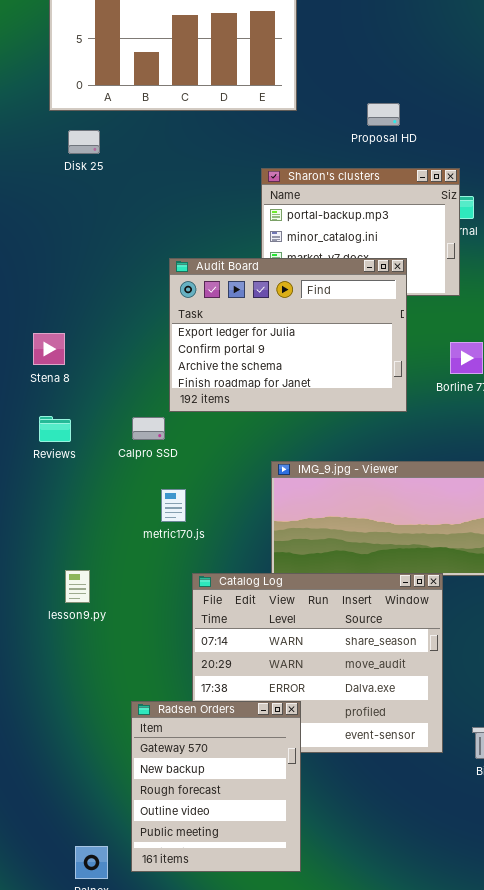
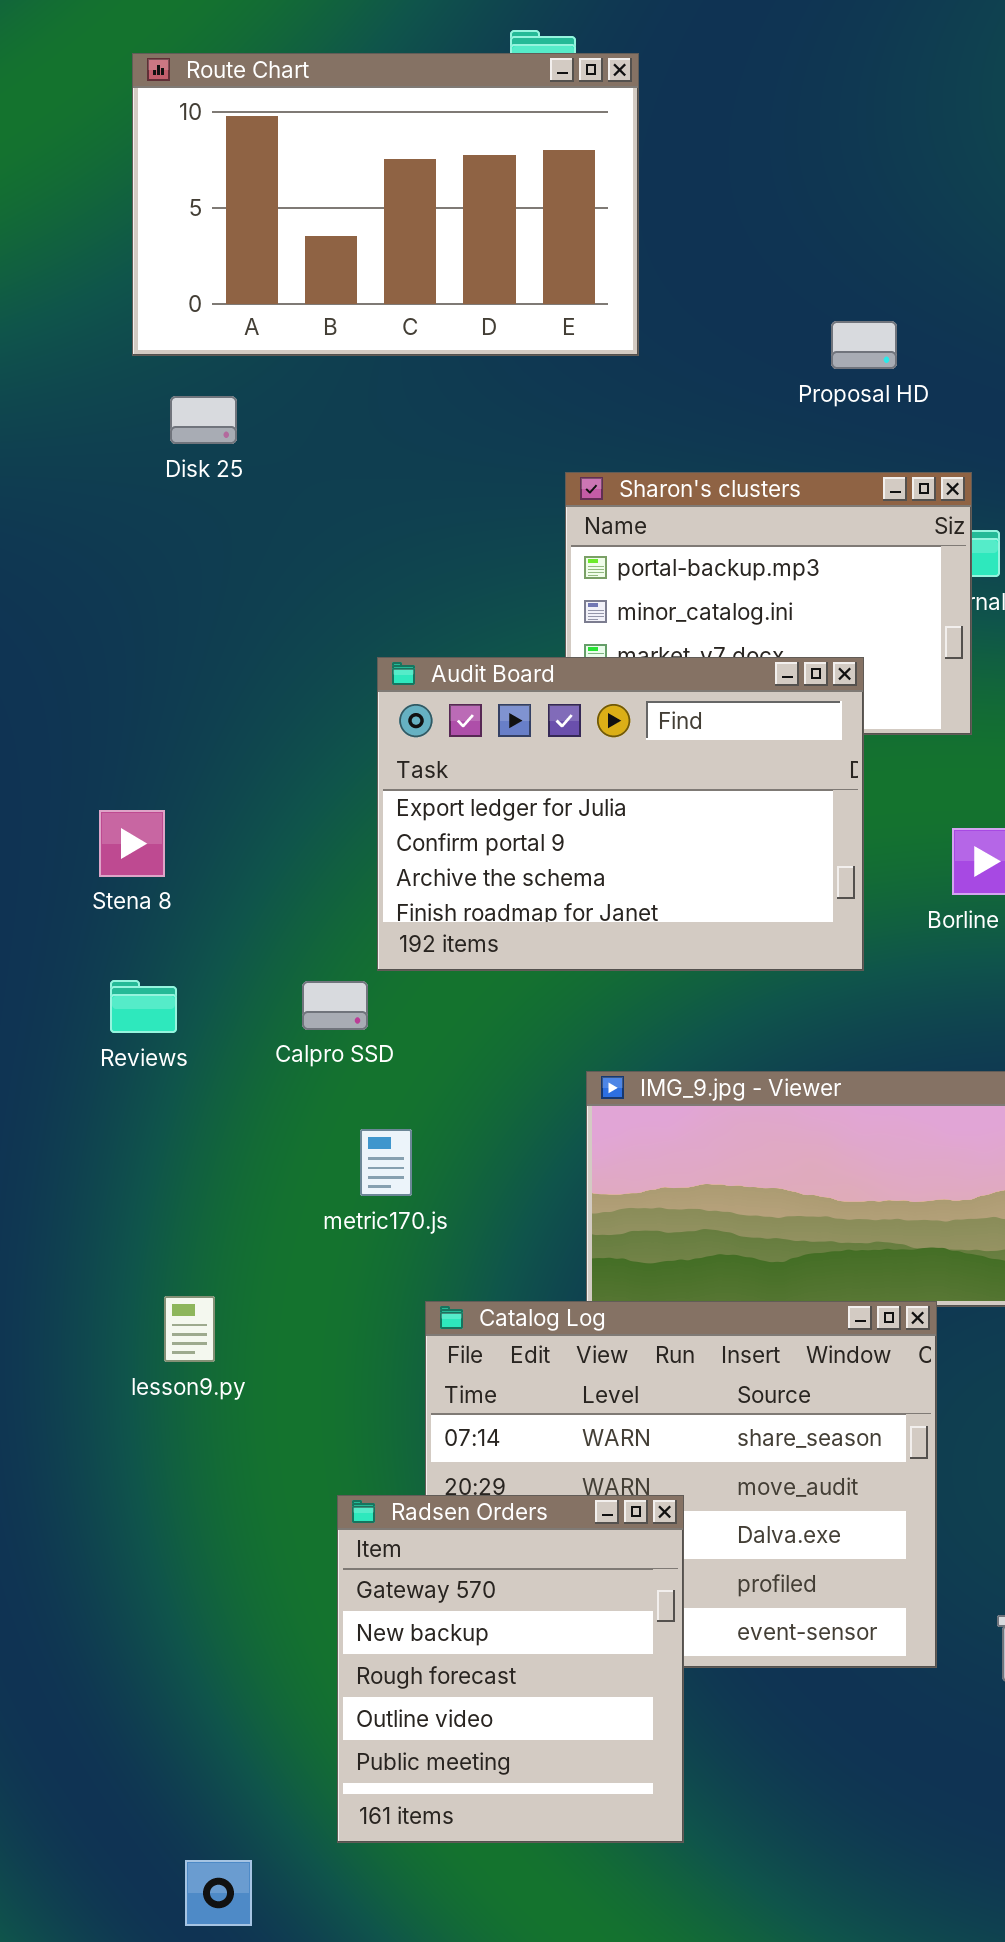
Proposal HD: [367,103,400,126] -> [831,321,897,369], moved
Radsen Orders: [131,701,301,872] -> [337,1495,684,1843], moved

